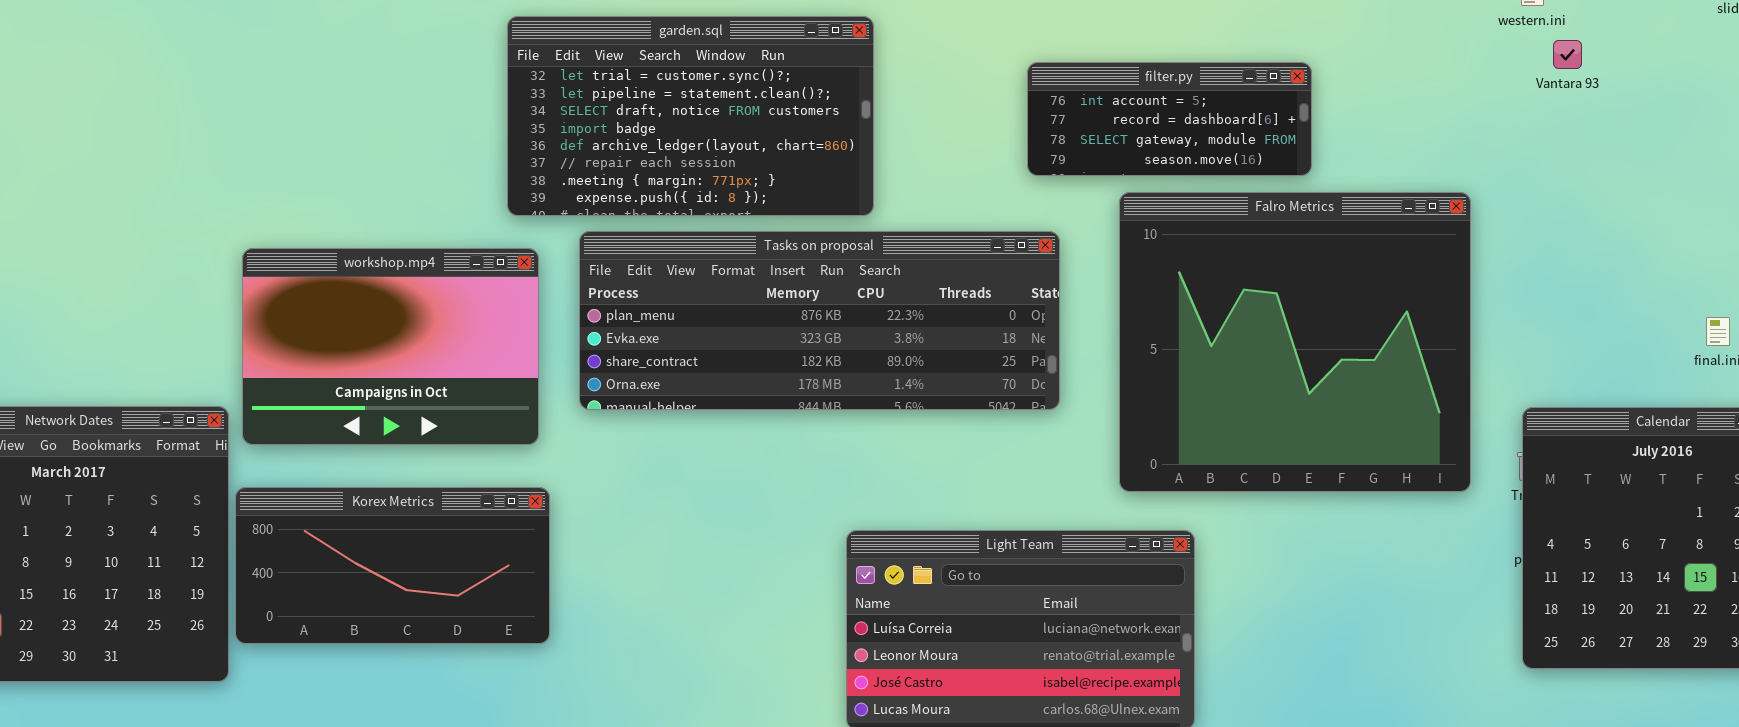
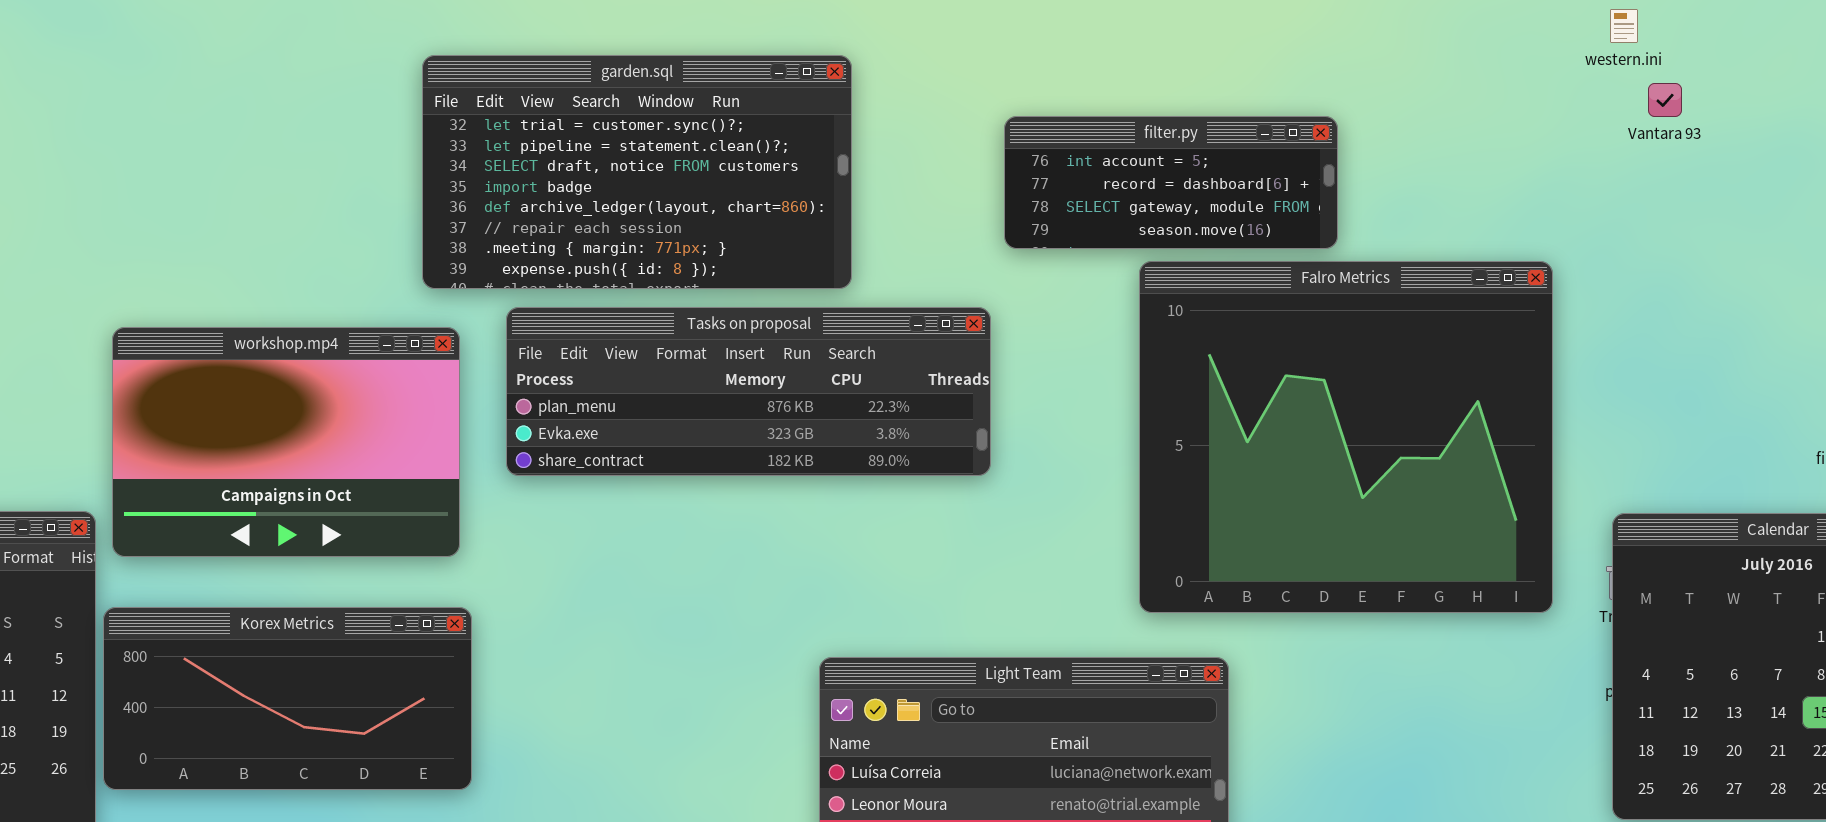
filter.py: [1027,62,1312,176] -> [1004,116,1338,249], moved
Tasks on proposal: [579,231,1060,410] -> [506,307,991,476], resized

